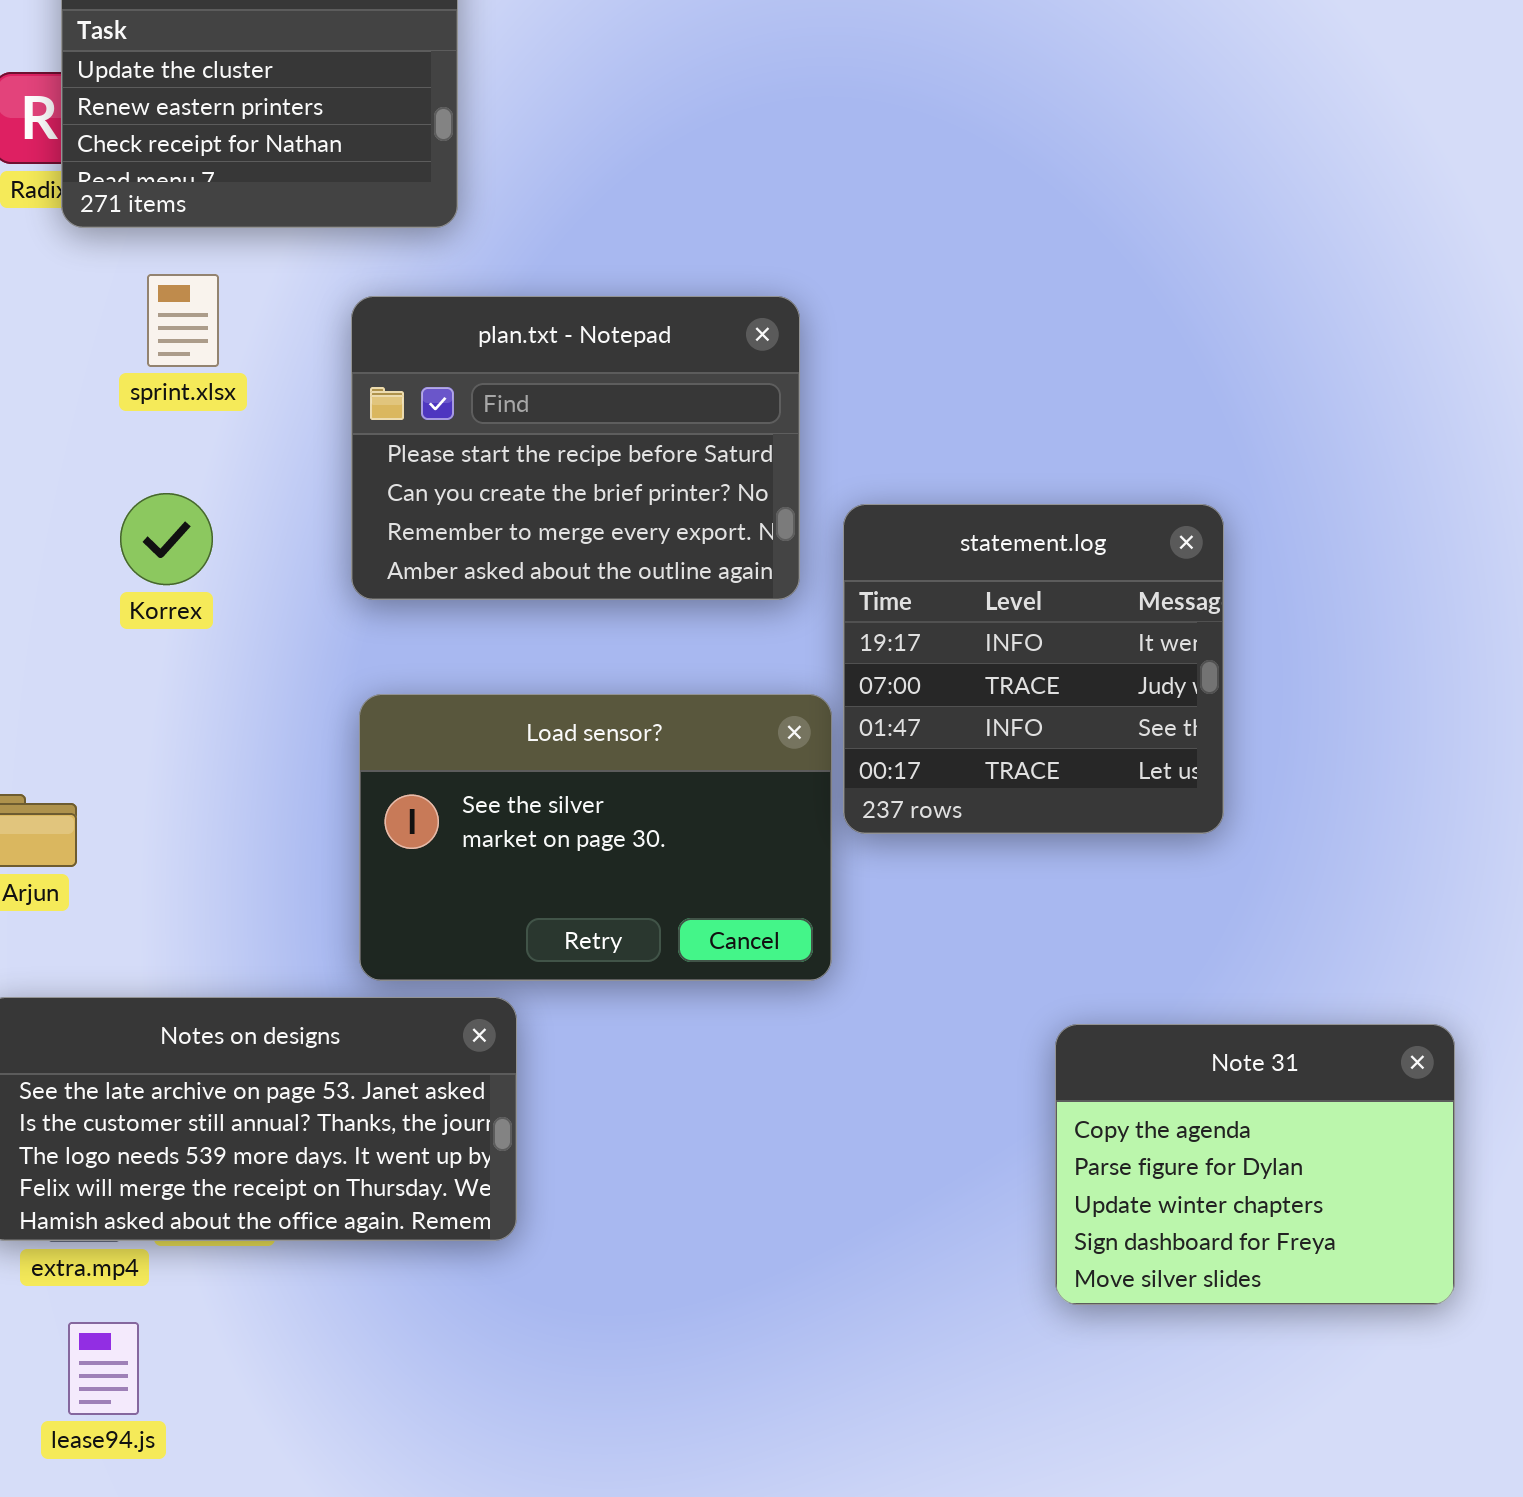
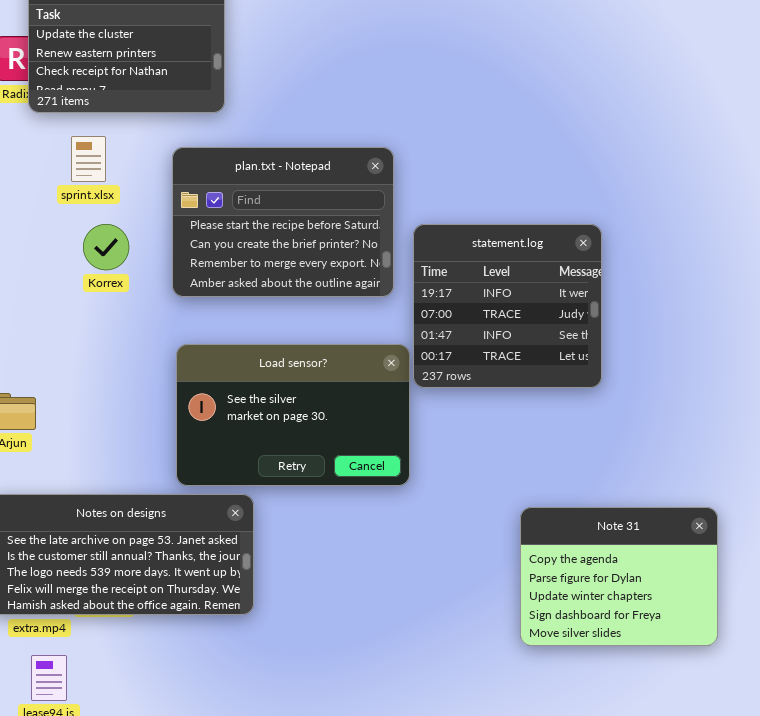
Korrex: [120,493,213,585] -> [83,224,129,270], moved
statement.log: [843,504,1224,834] -> [413,224,602,388], moved

